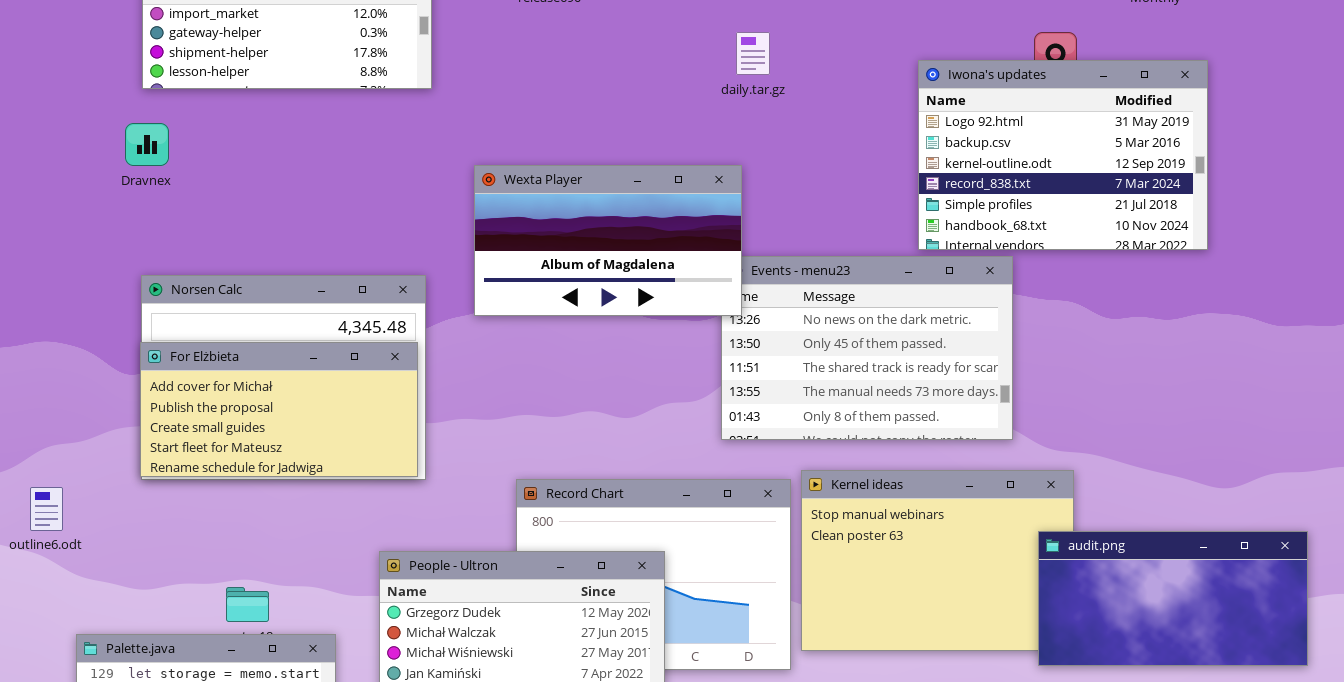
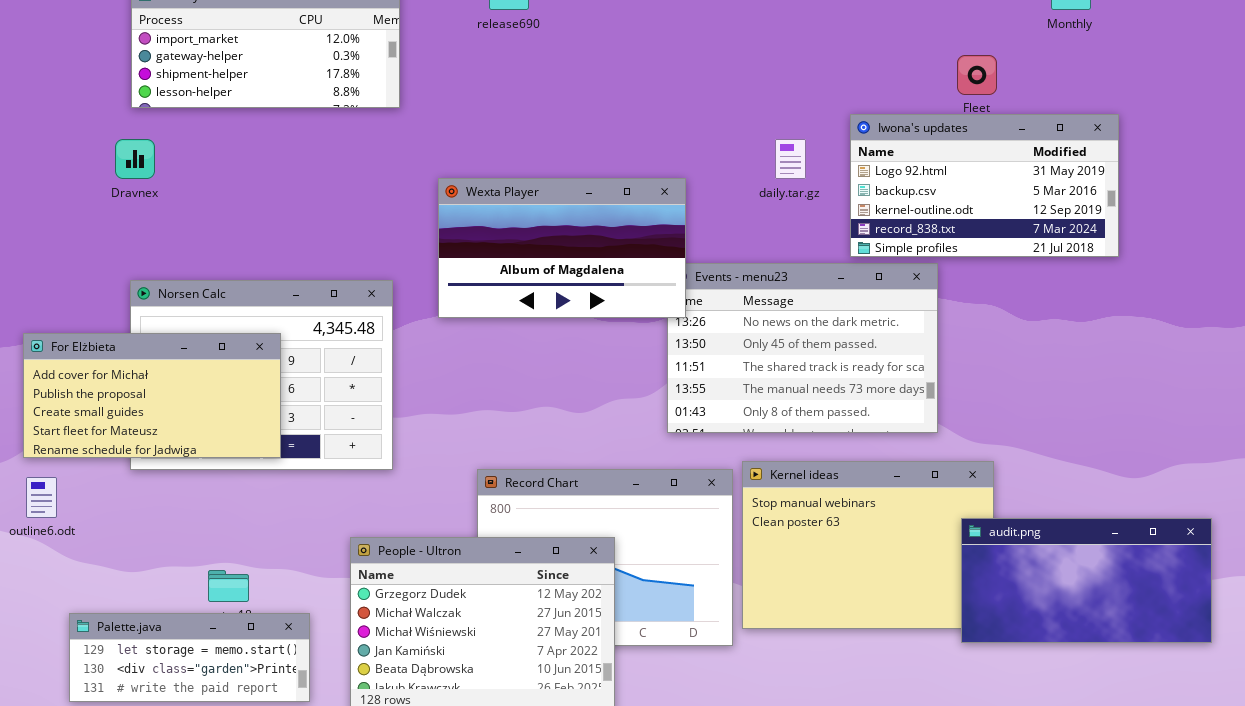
daily.tar.gz: [736,32,770,75] -> [775,139,806,179], moved
Iwona's updates: [918,60,1208,250] -> [850,114,1119,257], resized
For Elżbieta: [140,342,418,477] -> [23,333,281,458], moved

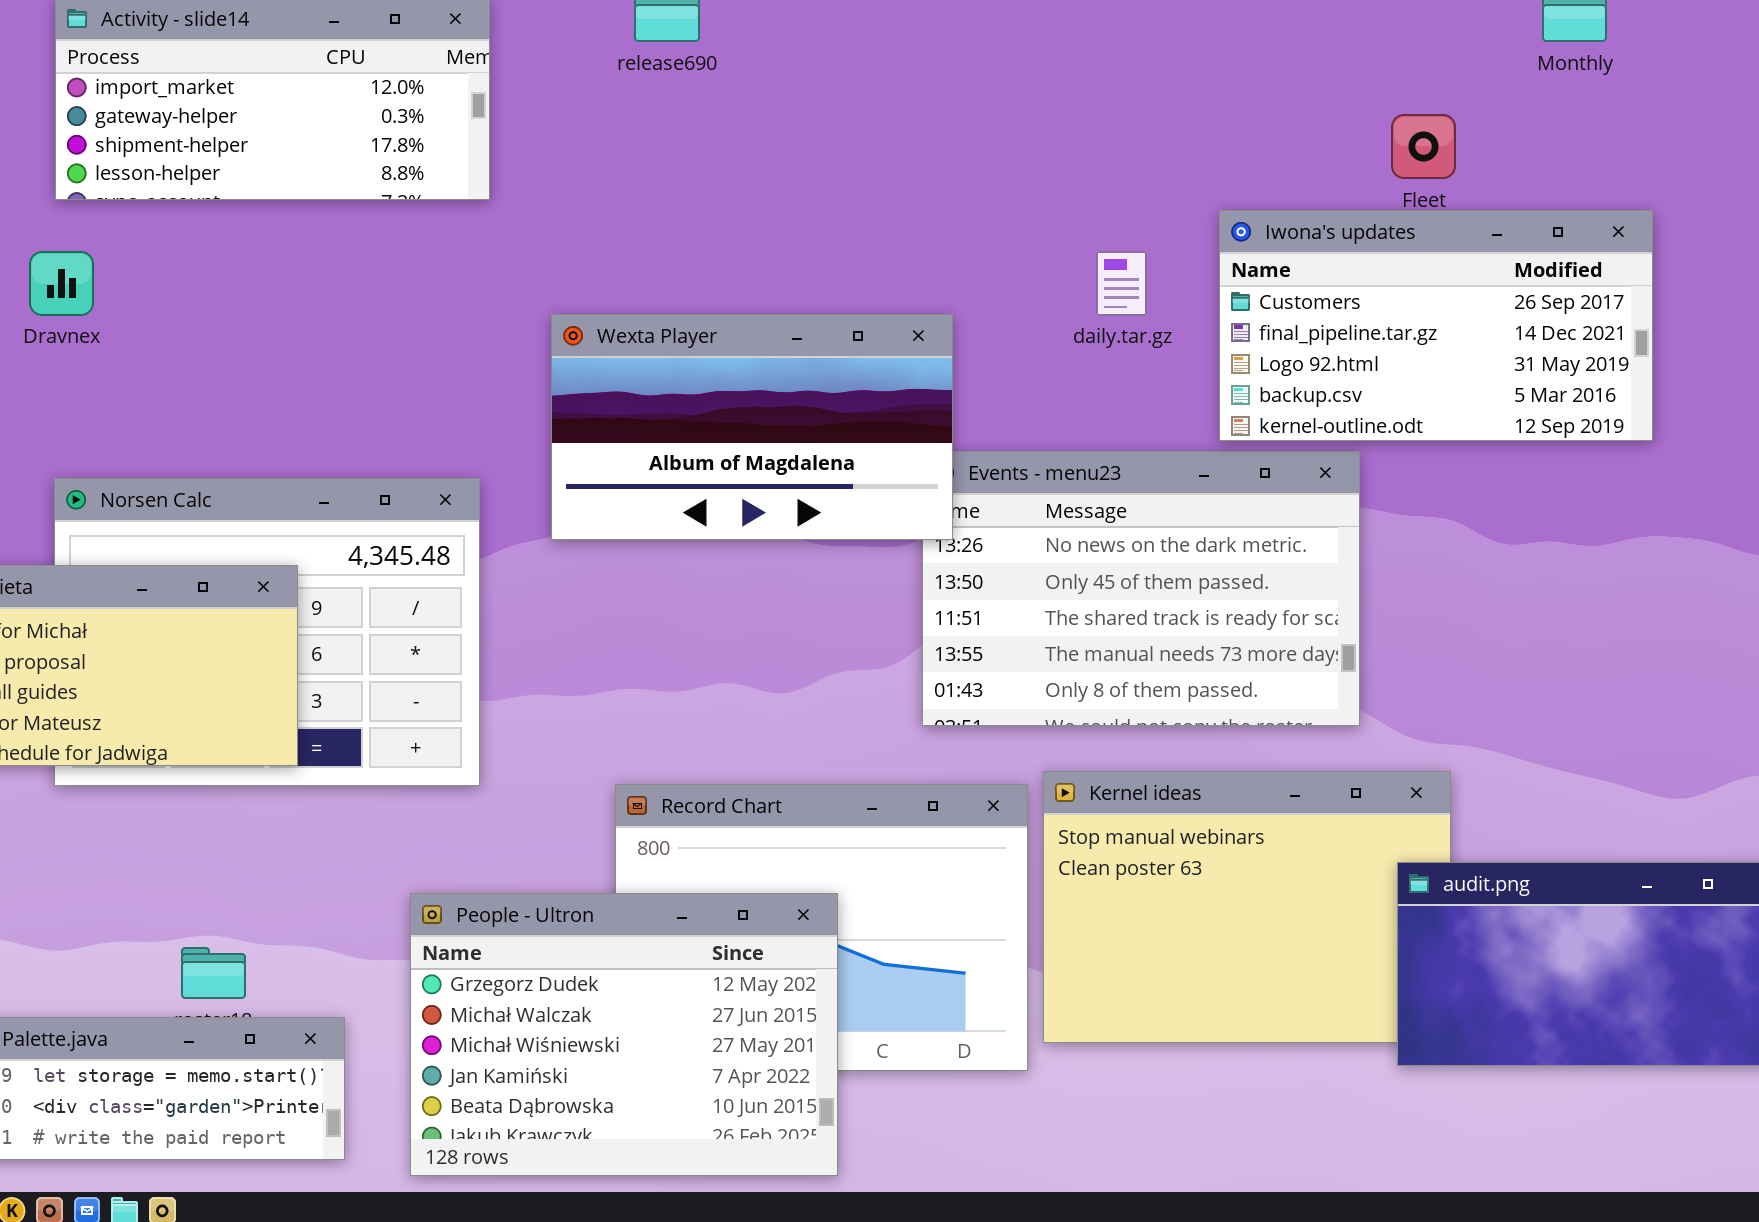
Iwona's updates: [850,114,1119,257] -> [1219,210,1653,441], scrolled up 2 rows

